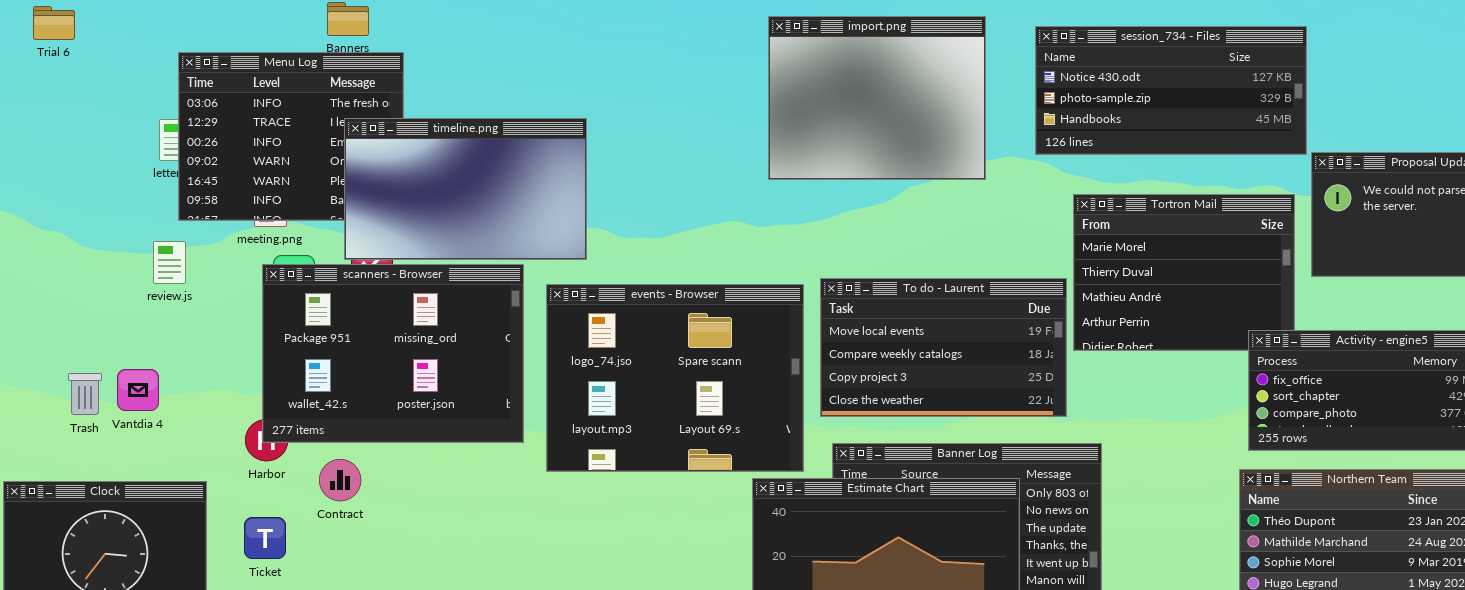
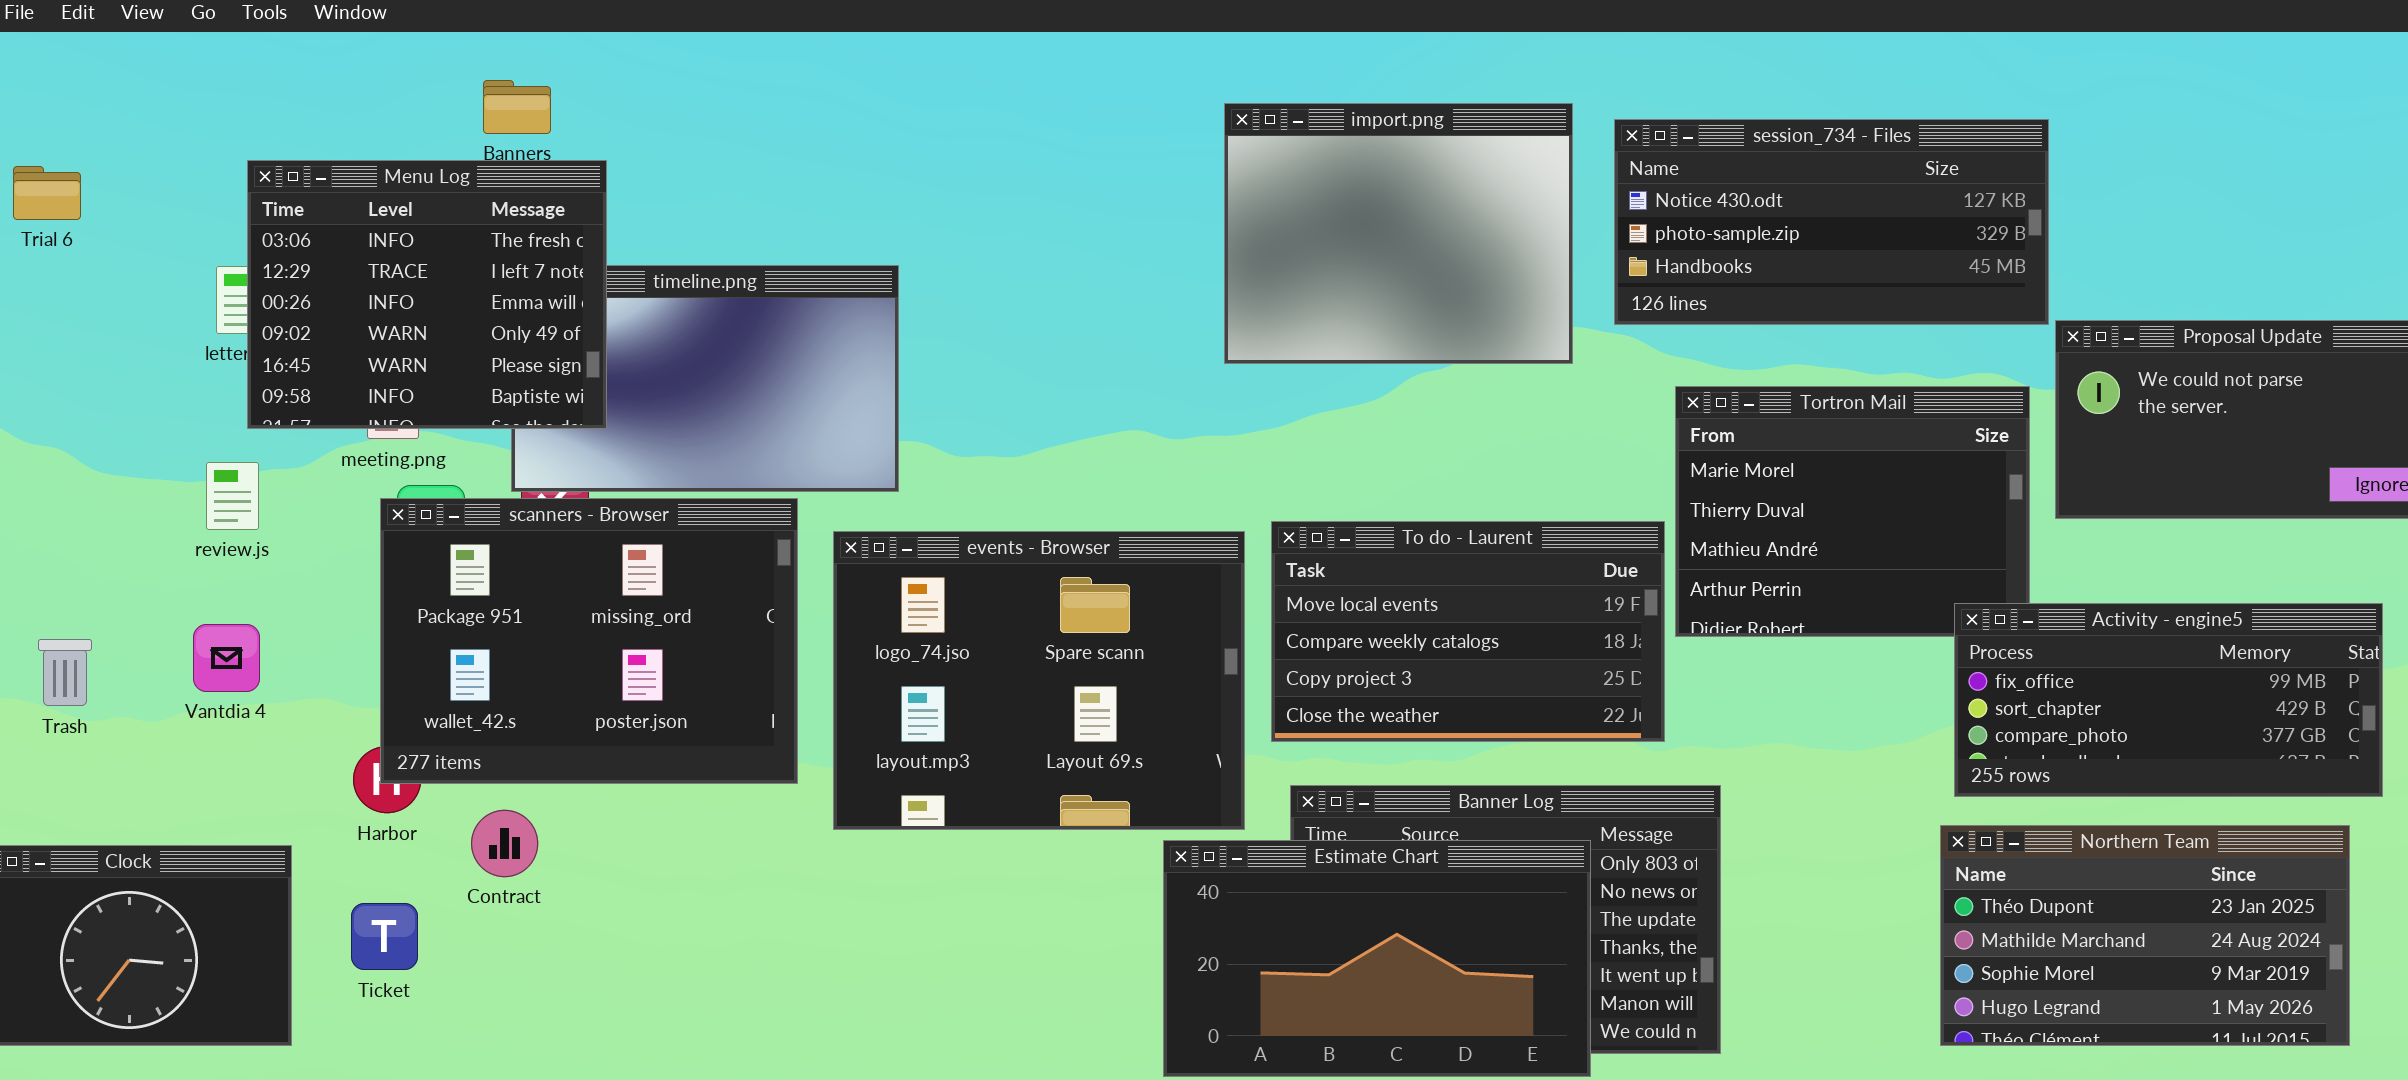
Trial 6: [33,6,75,40] -> [13,166,81,220], moved
import.png: [768,16,986,180] -> [1224,103,1573,364], moved
Menu Log: [178,52,404,221] -> [247,160,607,429], raised
Vantdia 4: [117,369,159,411] -> [193,624,260,692], moved
Trash: [68,373,102,415] -> [38,639,92,706], moved

